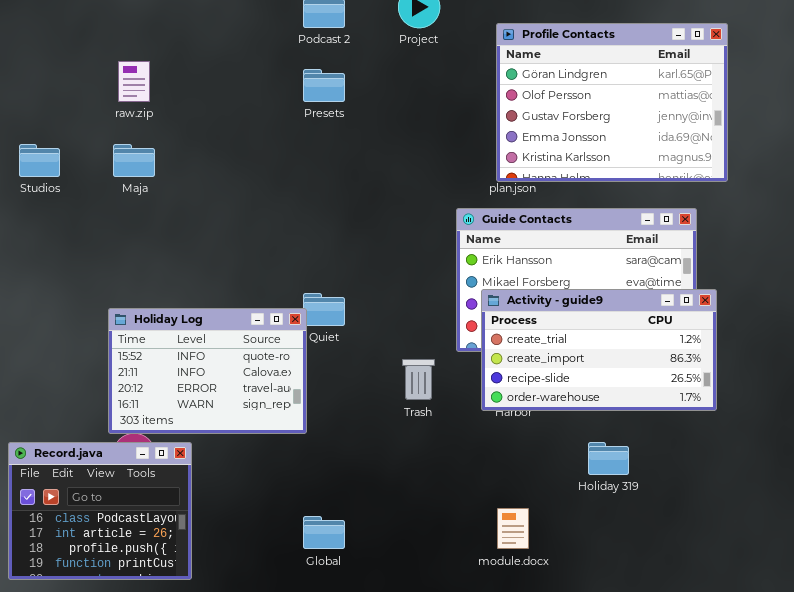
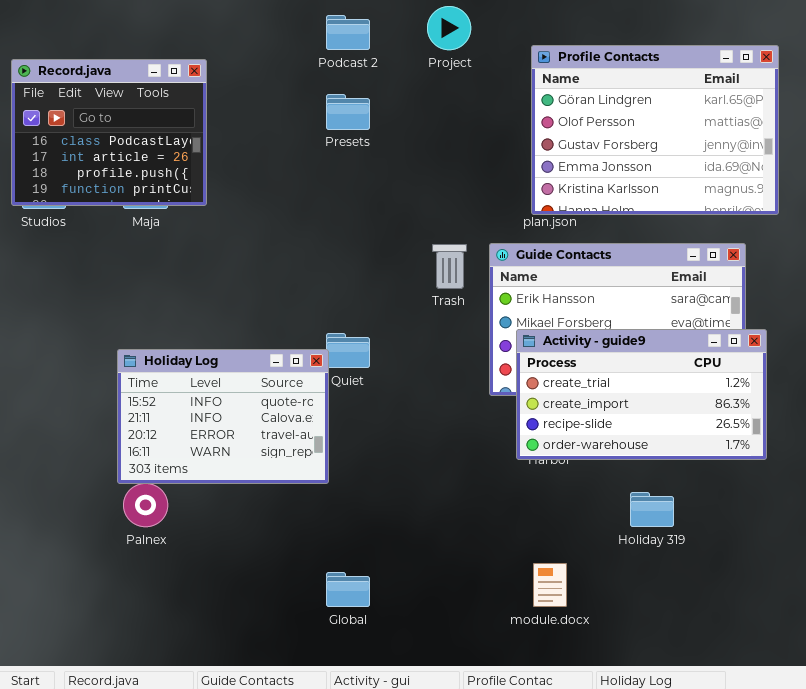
Trash: [402,359,435,400] -> [432,244,467,289], moved
Record.java: [8,442,192,580] -> [11,59,207,206], moved

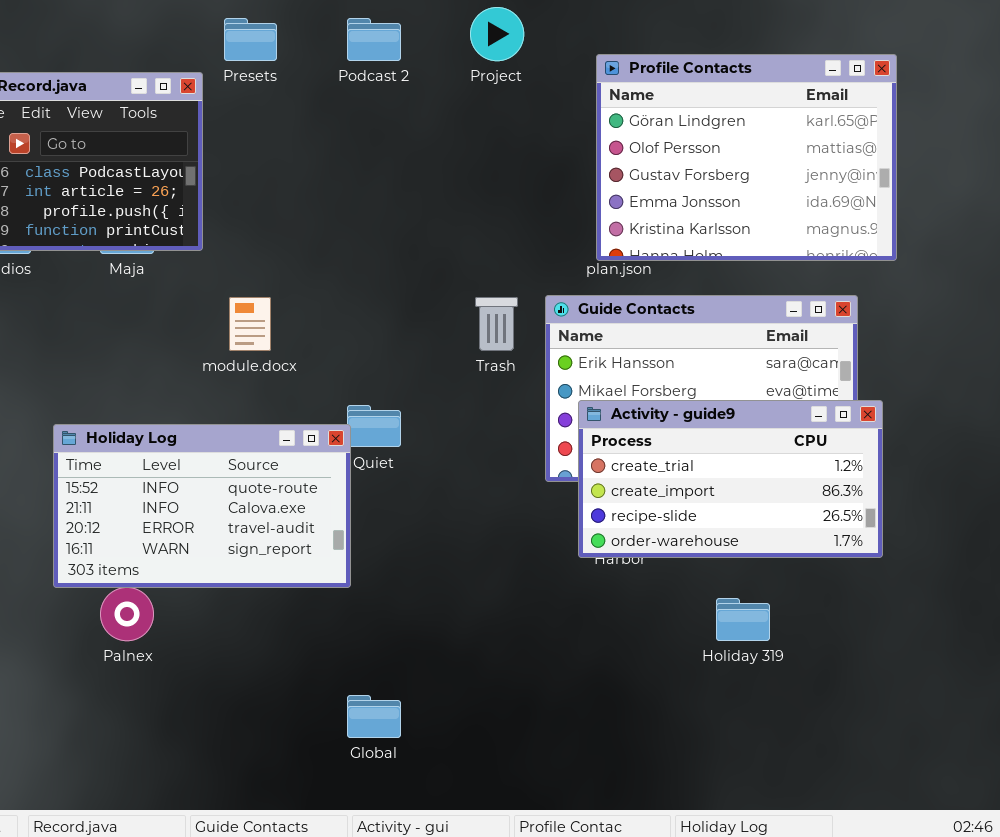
Presets: [326,94,370,130] -> [224,18,277,61], moved
Holiday Log: [117,349,329,484] -> [53,424,351,588], resized
module.docx: [533,563,567,607] -> [229,297,271,351], moved

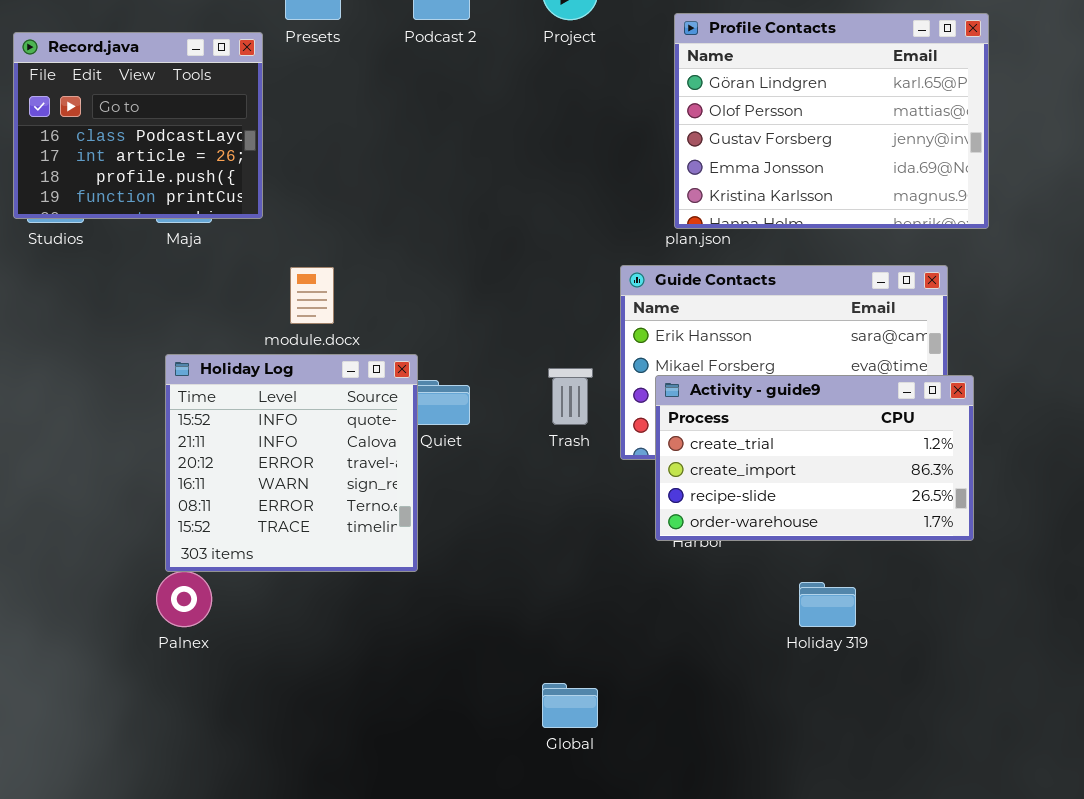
Trash: [475,297,518,351] -> [548,368,593,425], moved
Holiday Log: [53,424,351,588] -> [165,354,418,572], resized
Global: [347,695,401,738] -> [542,683,598,728], moved

